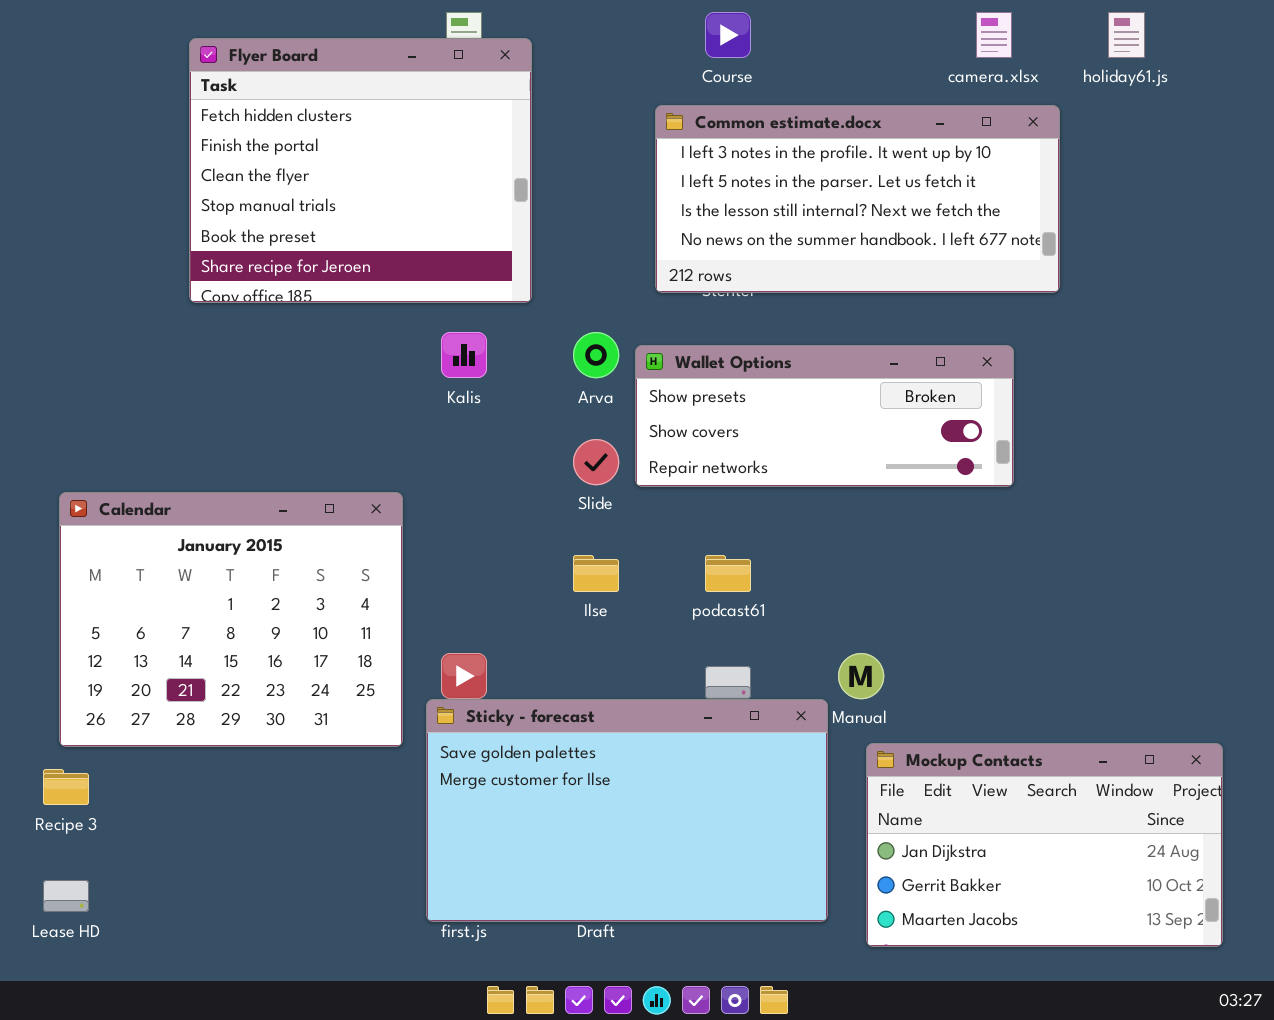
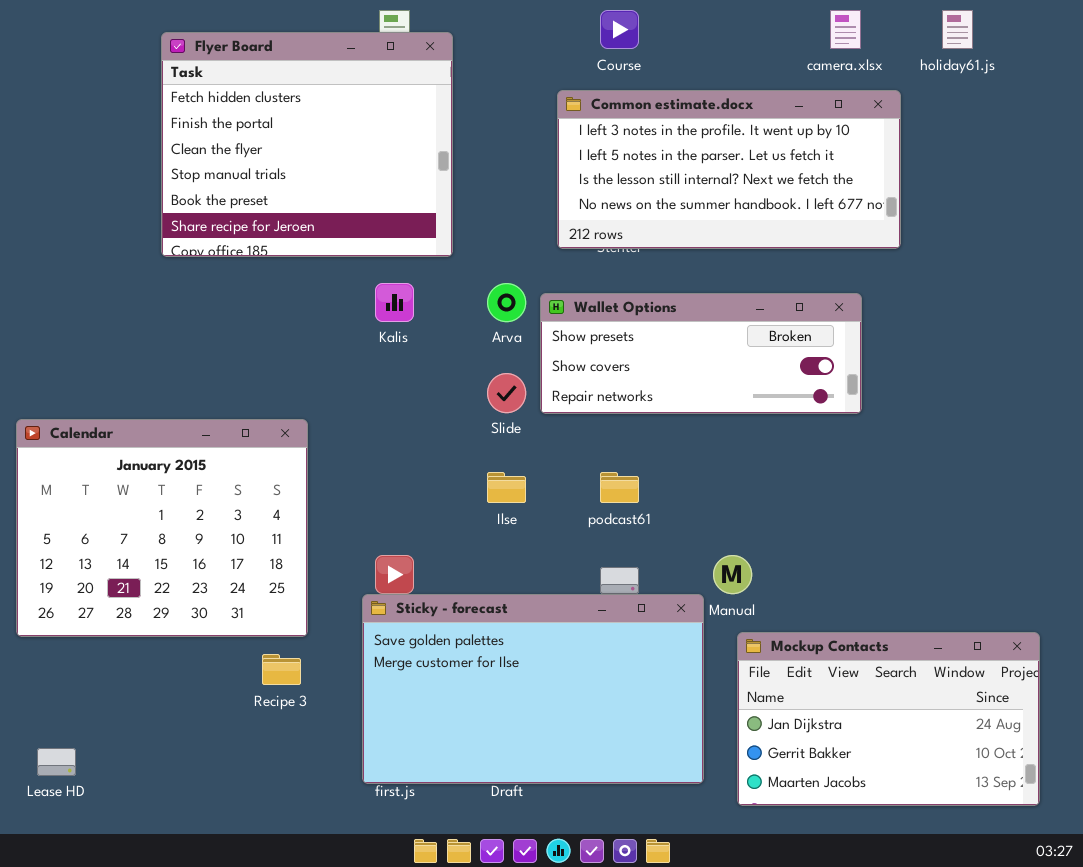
Calendar: [59,492,403,747] -> [16,419,308,637], moved
Recipe 3: [43,769,89,805] -> [262,654,301,685], moved

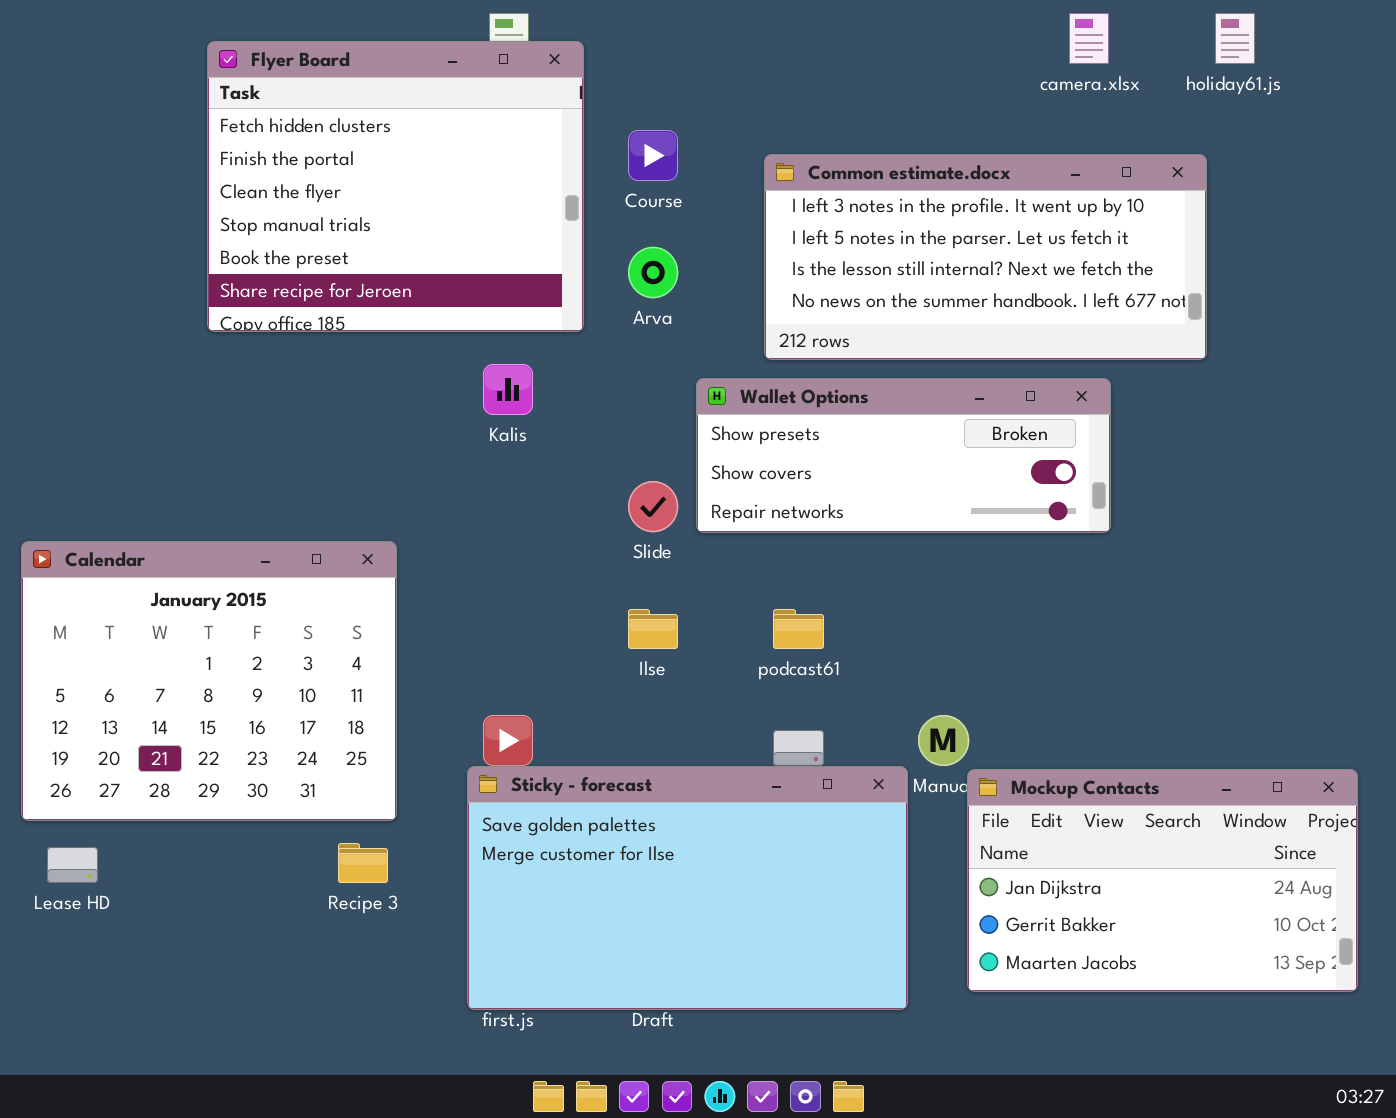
Course: [600,10,639,49] -> [628,130,678,181], moved
Common estimate.docx: [557,90,901,249] -> [764,154,1207,360], moved
Arva: [487,283,526,322] -> [628,247,678,298], moved
Mockup Contacts: [737,632,1040,806] -> [967,769,1358,992], moved
Lease HD: [37,748,76,776] -> [47,847,98,883], moved

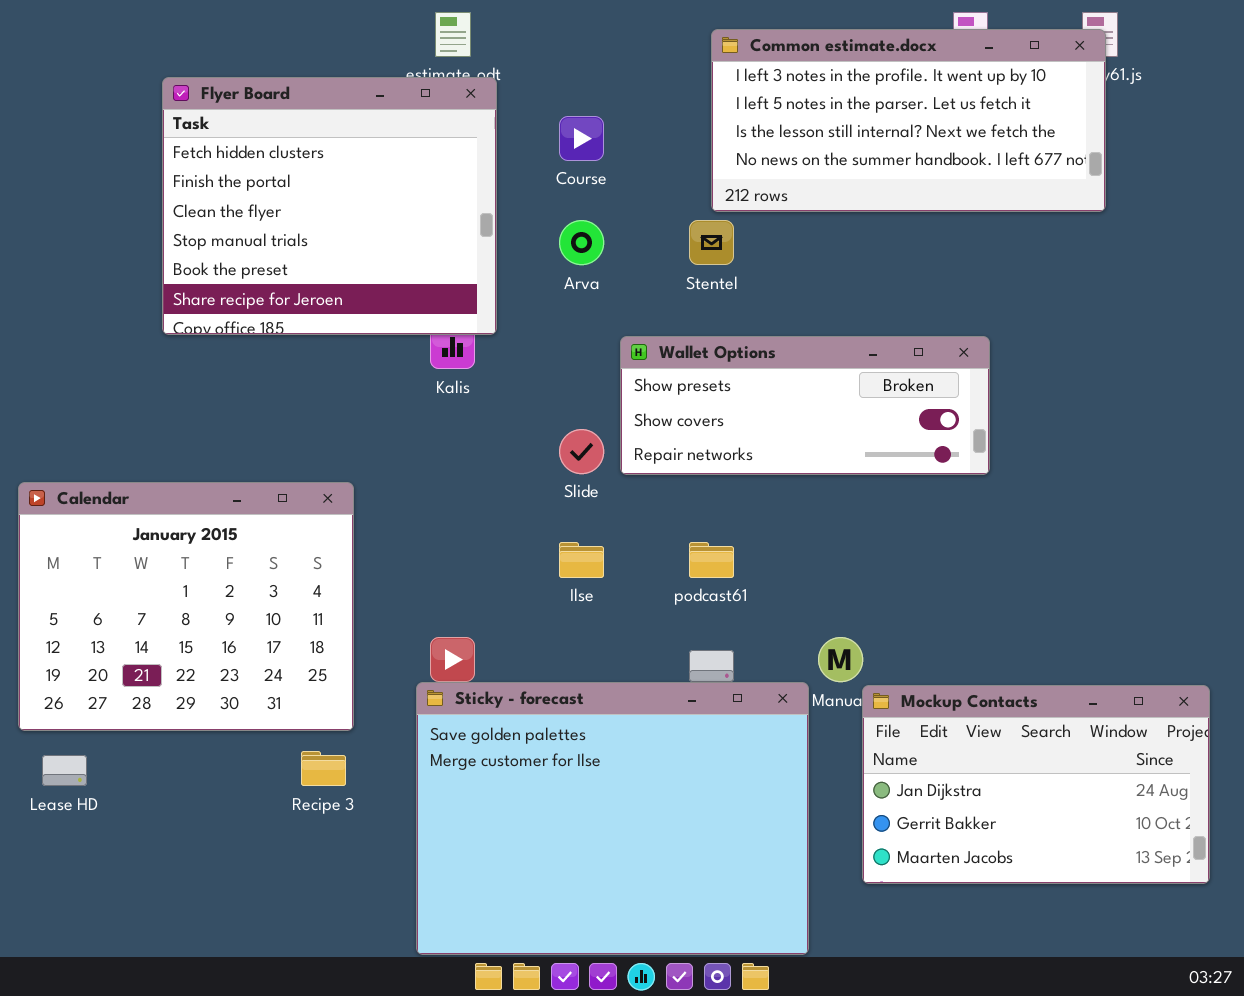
Flyer Board: [207,41,584,332] -> [162,77,497,335], moved
Common estimate.docx: [764,154,1207,360] -> [711,29,1106,212], moved
Sticky - forecast: [467,766,908,1010] -> [416,682,809,955], resized

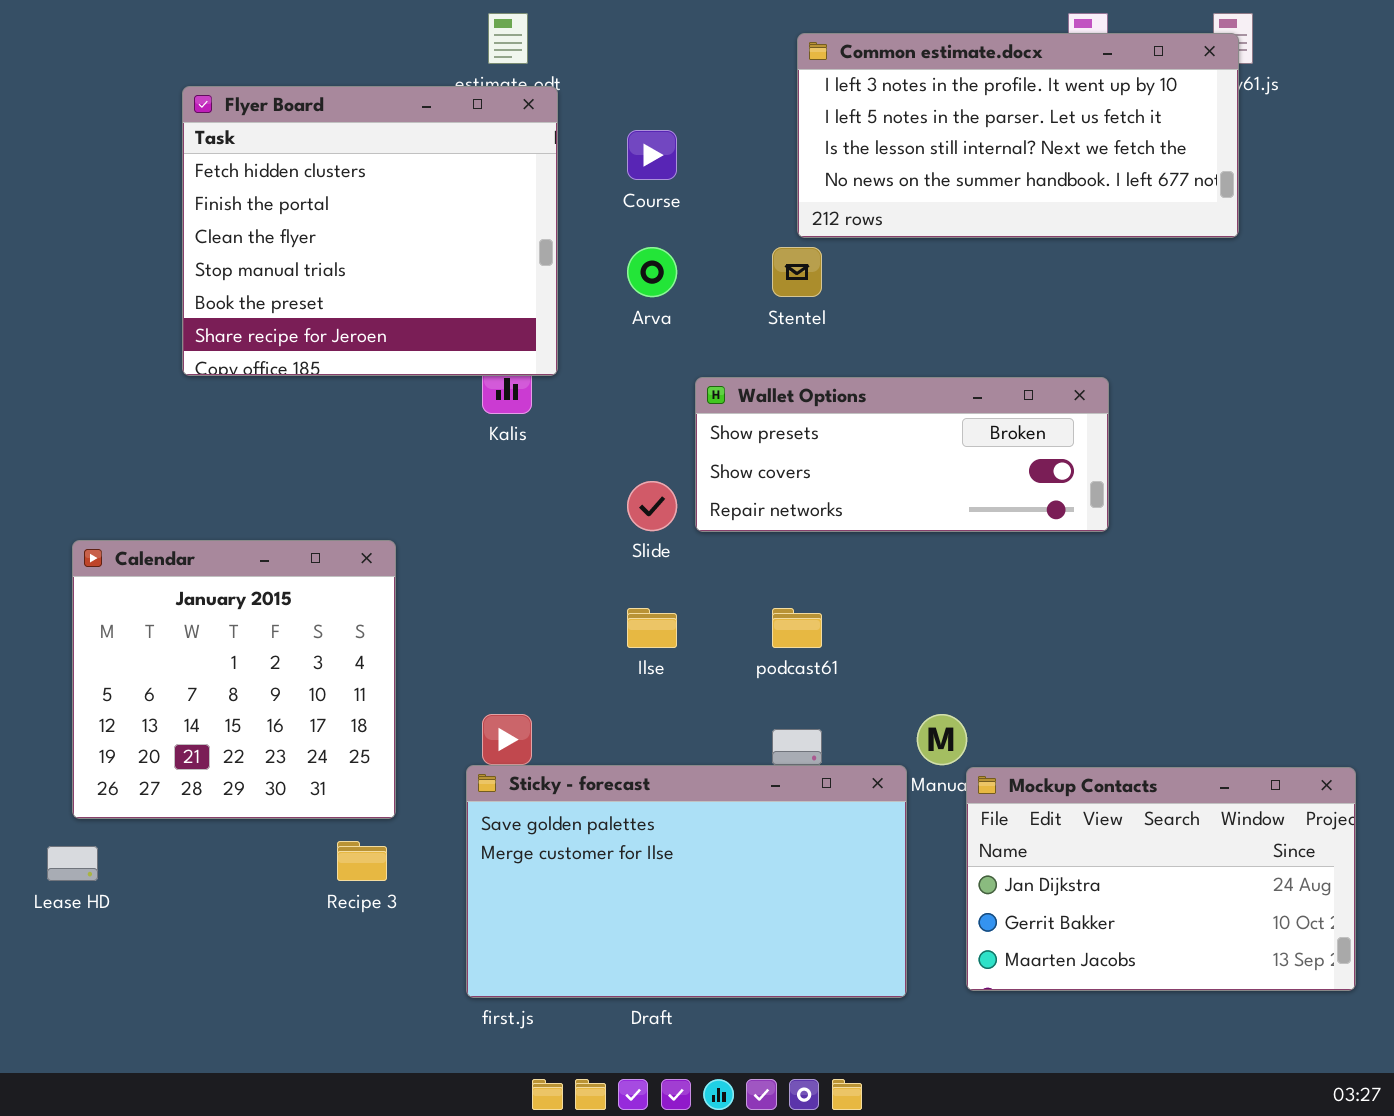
Calendar: [18,482,354,731] -> [72,540,396,819], resized
Sticky - forecast: [416,682,809,955] -> [466,765,907,998], resized

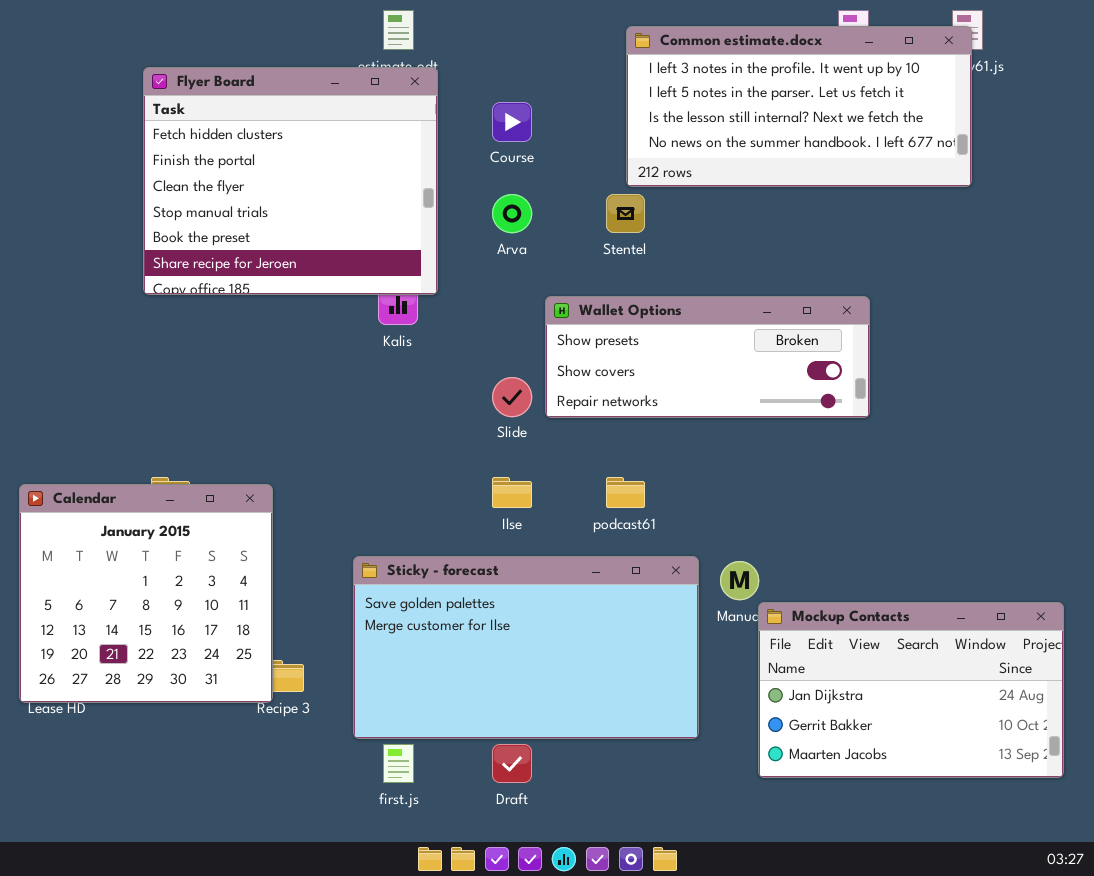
Calendar: [72,540,396,819] -> [19,484,273,703], moved
Sticky - forecast: [466,765,907,998] -> [353,556,699,739], moved

